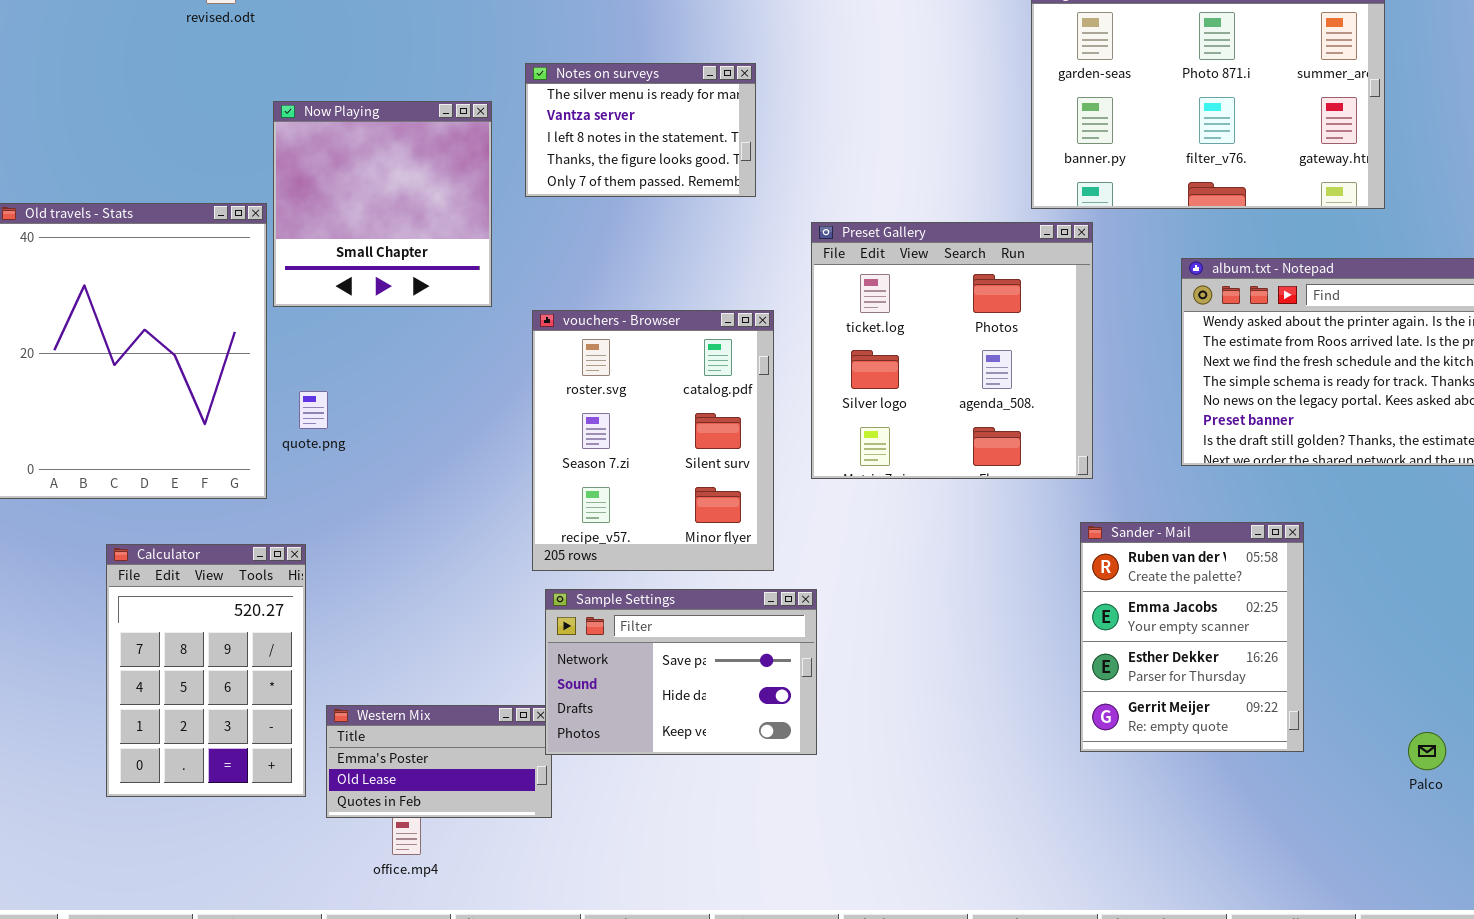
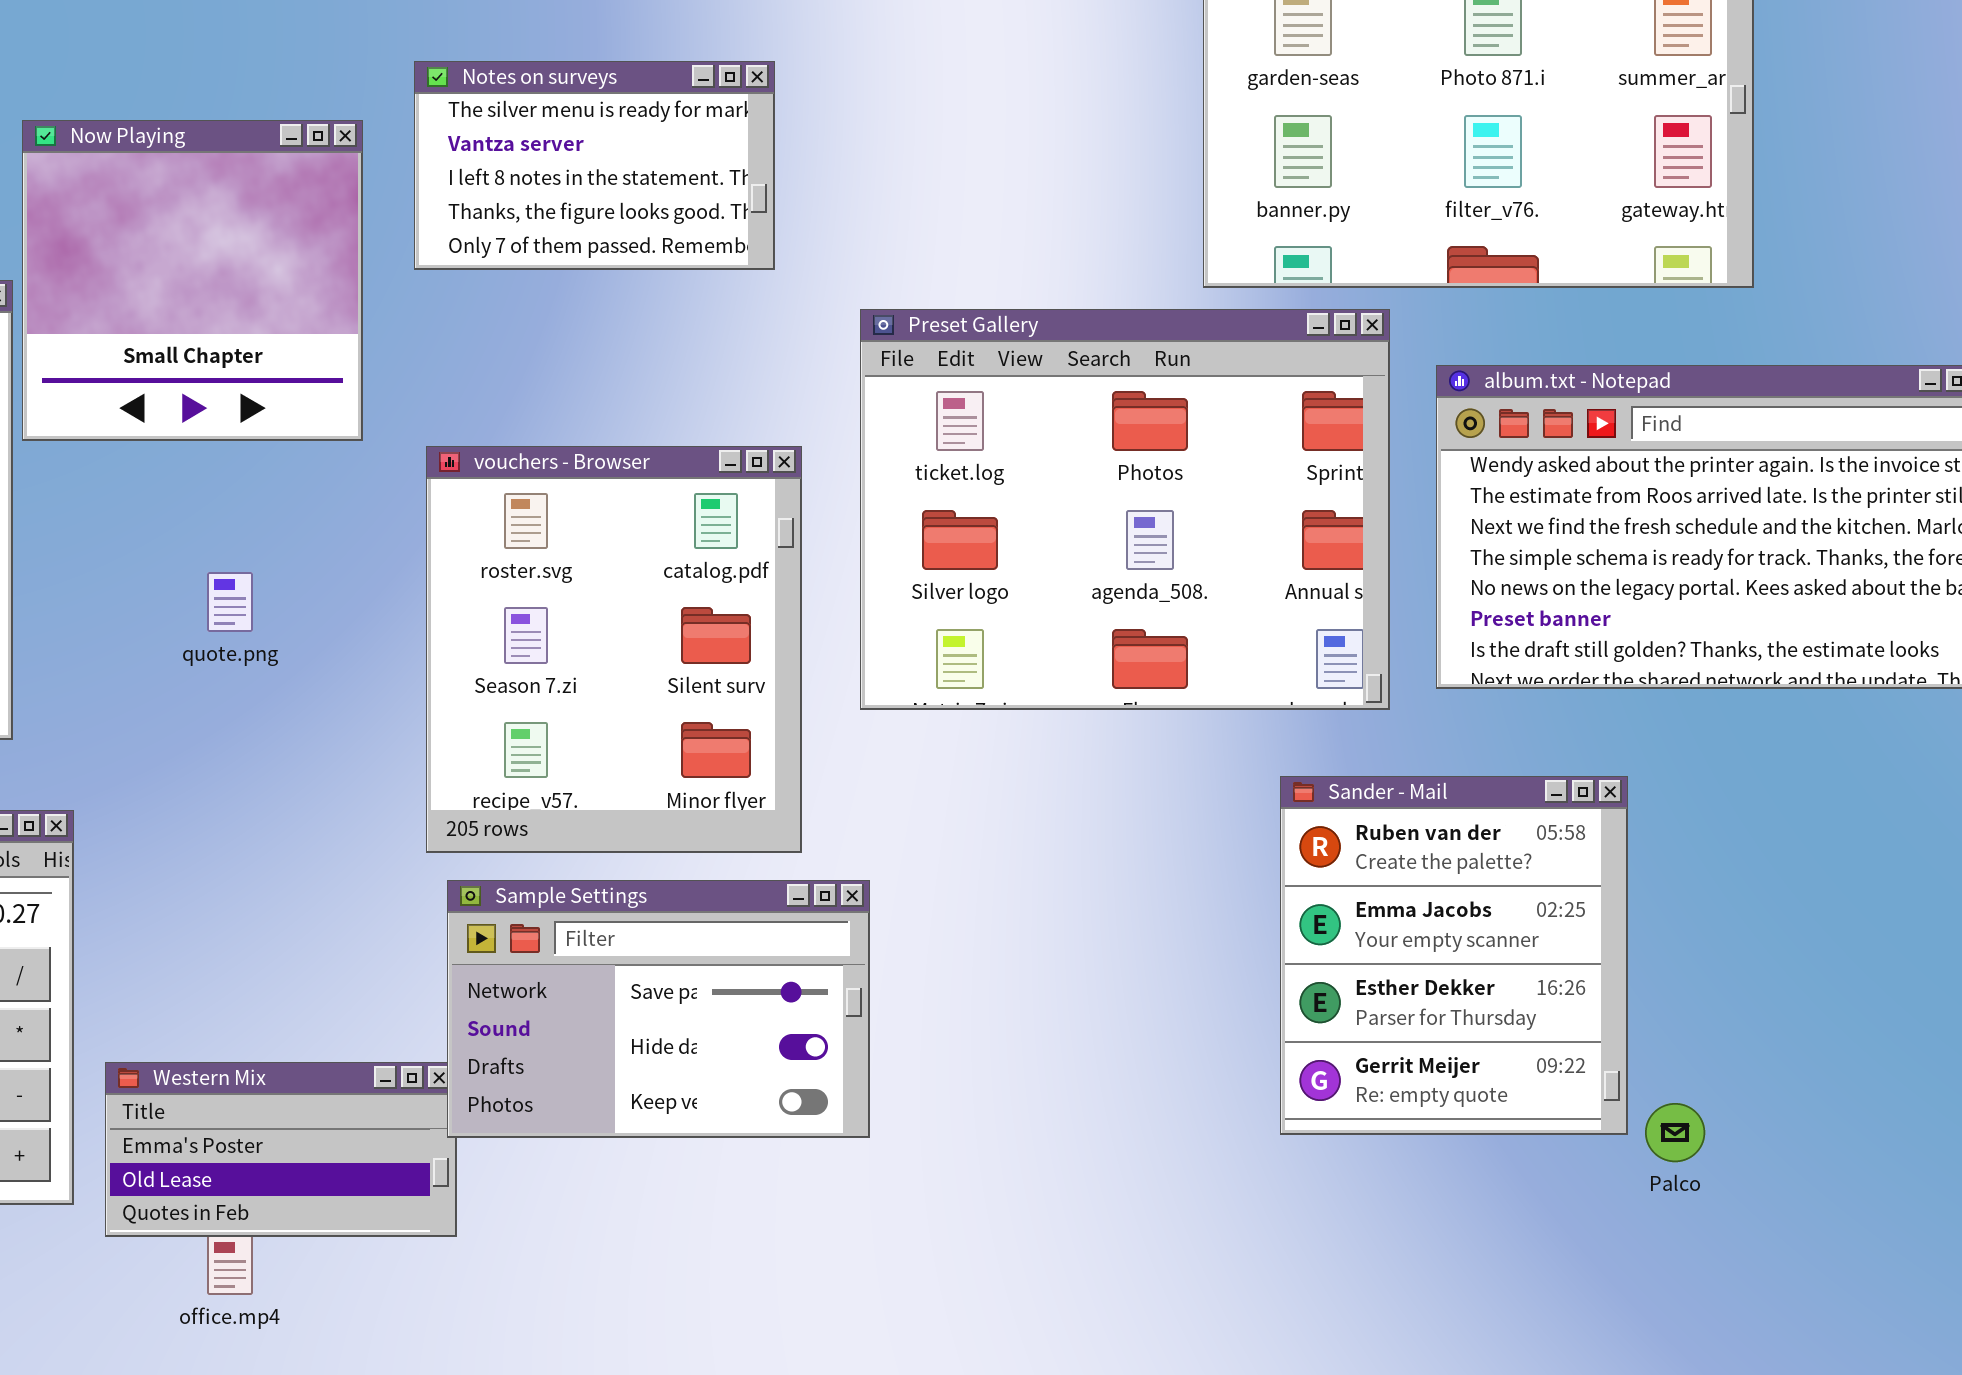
Preset Gallery: [811,222,1093,479] -> [860,309,1390,710], resized
quote.png: [299,391,328,429] -> [207,572,253,632], moved
Palco: [1408,732,1446,770] -> [1645,1103,1705,1162], moved

